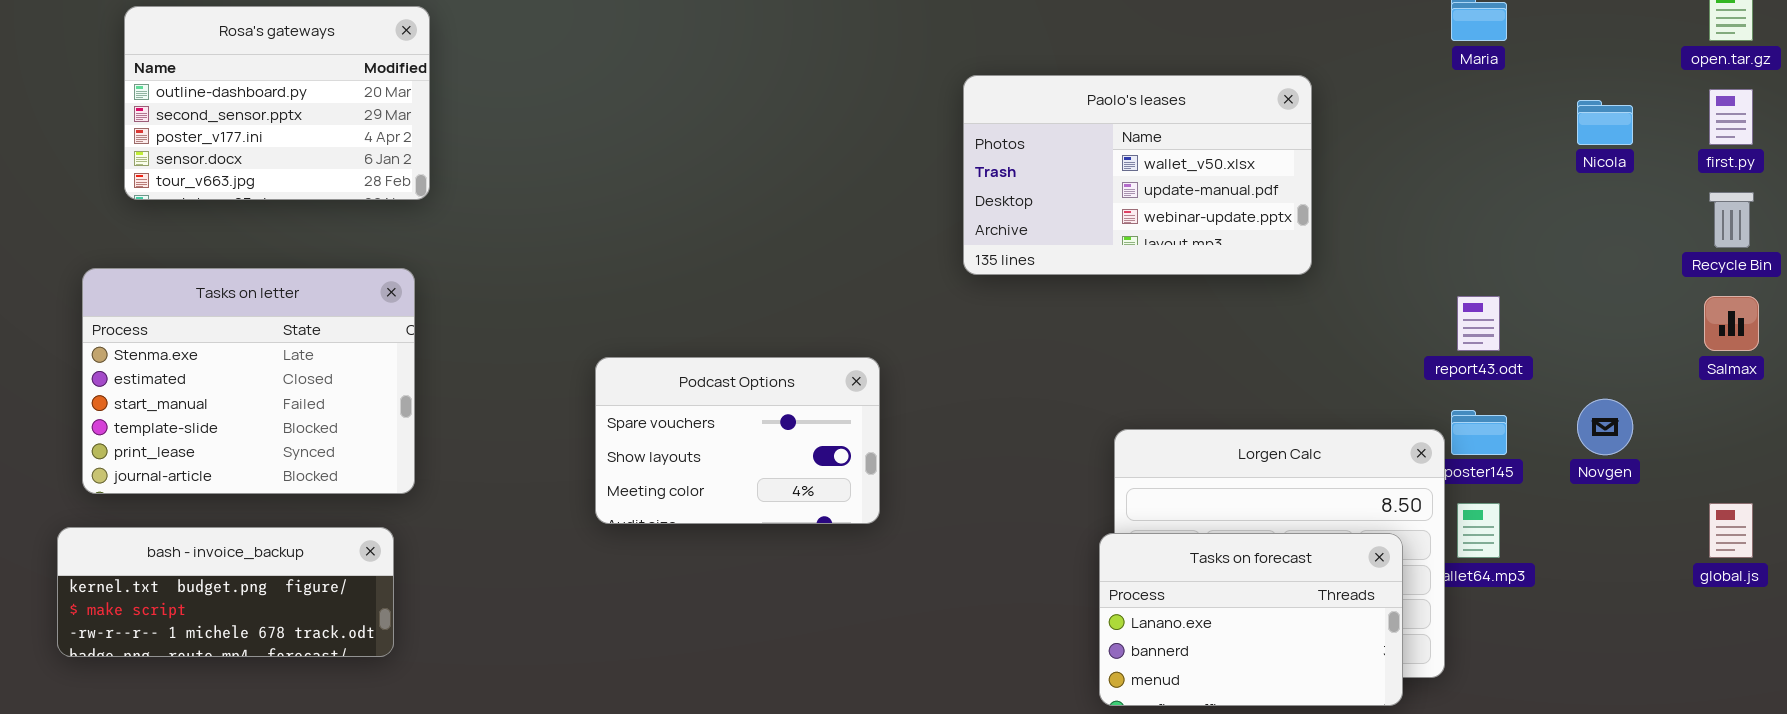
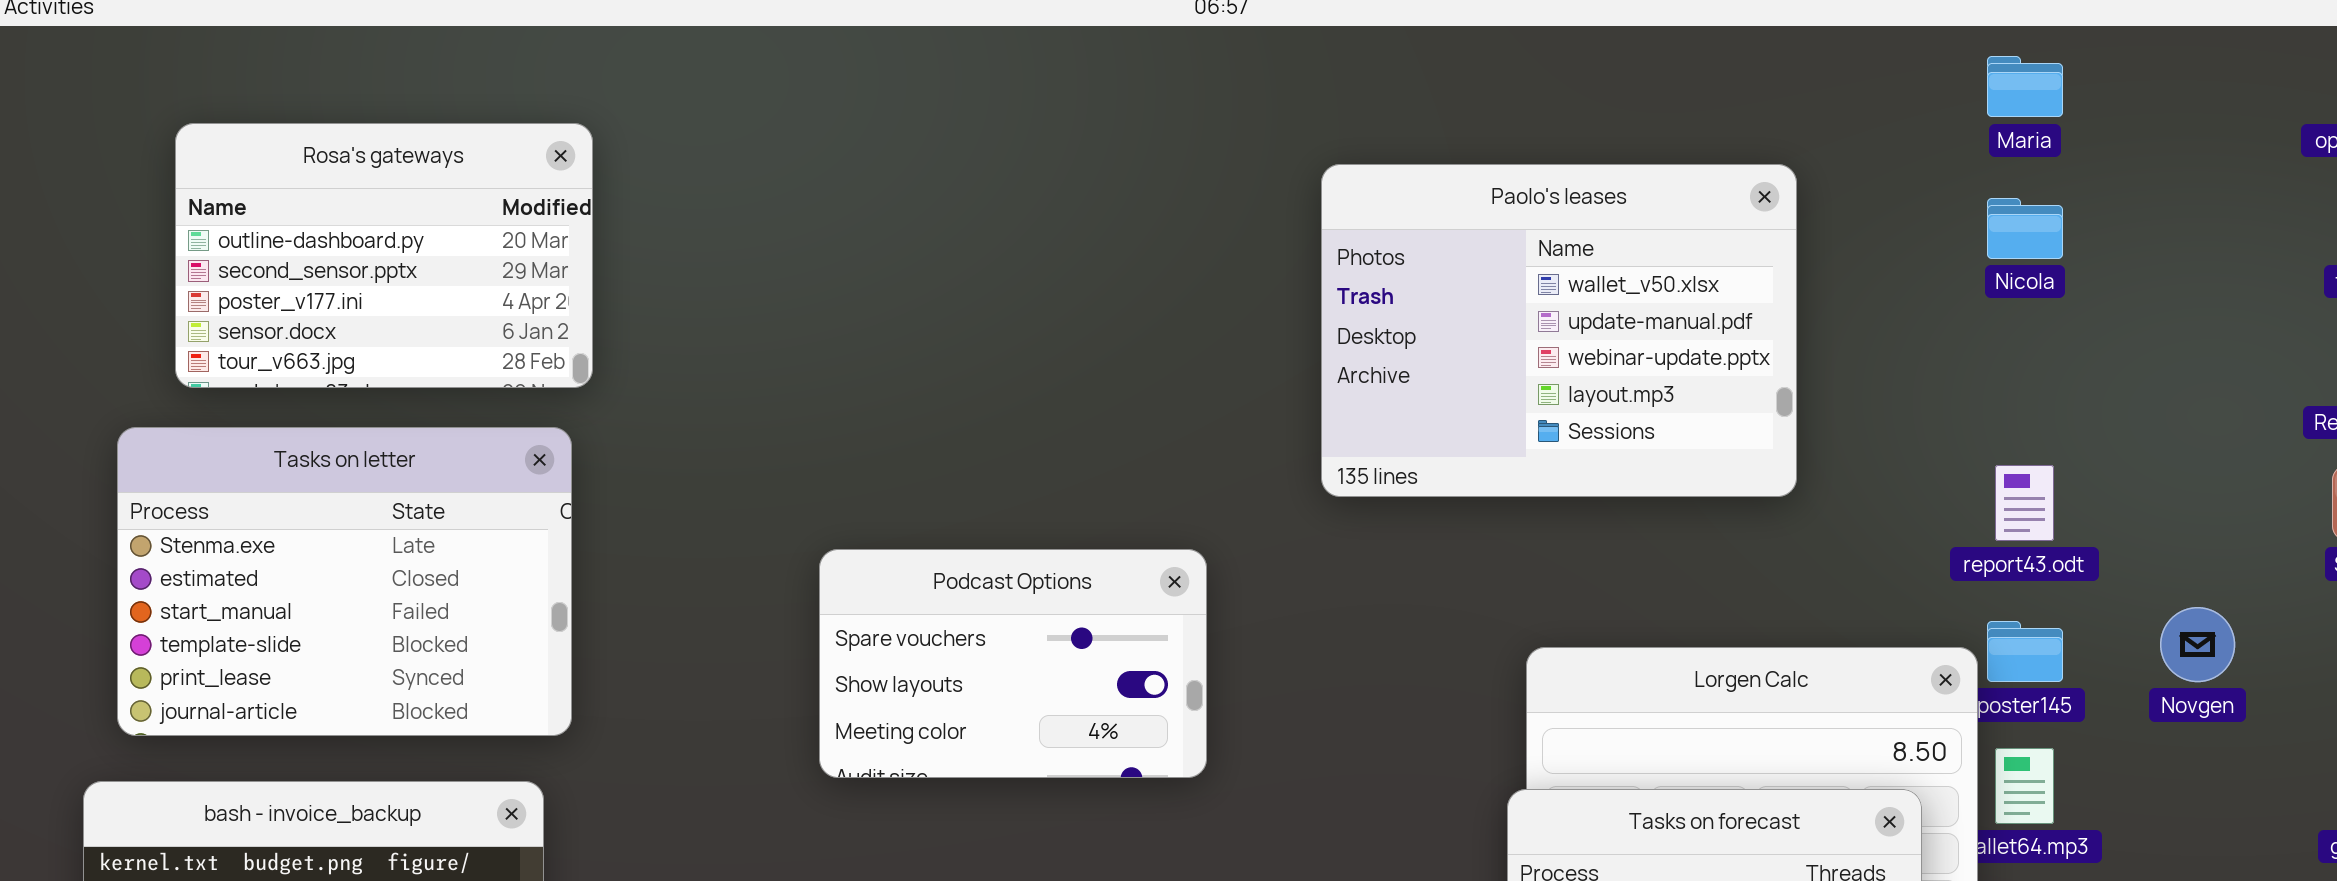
Rosa's gateways: [124,6,430,200] -> [175,123,593,388], moved
Paolo's leases: [963,75,1312,275] -> [1321,164,1797,497], resized
Nicola: [1577,100,1633,145] -> [1987,198,2063,259], moved

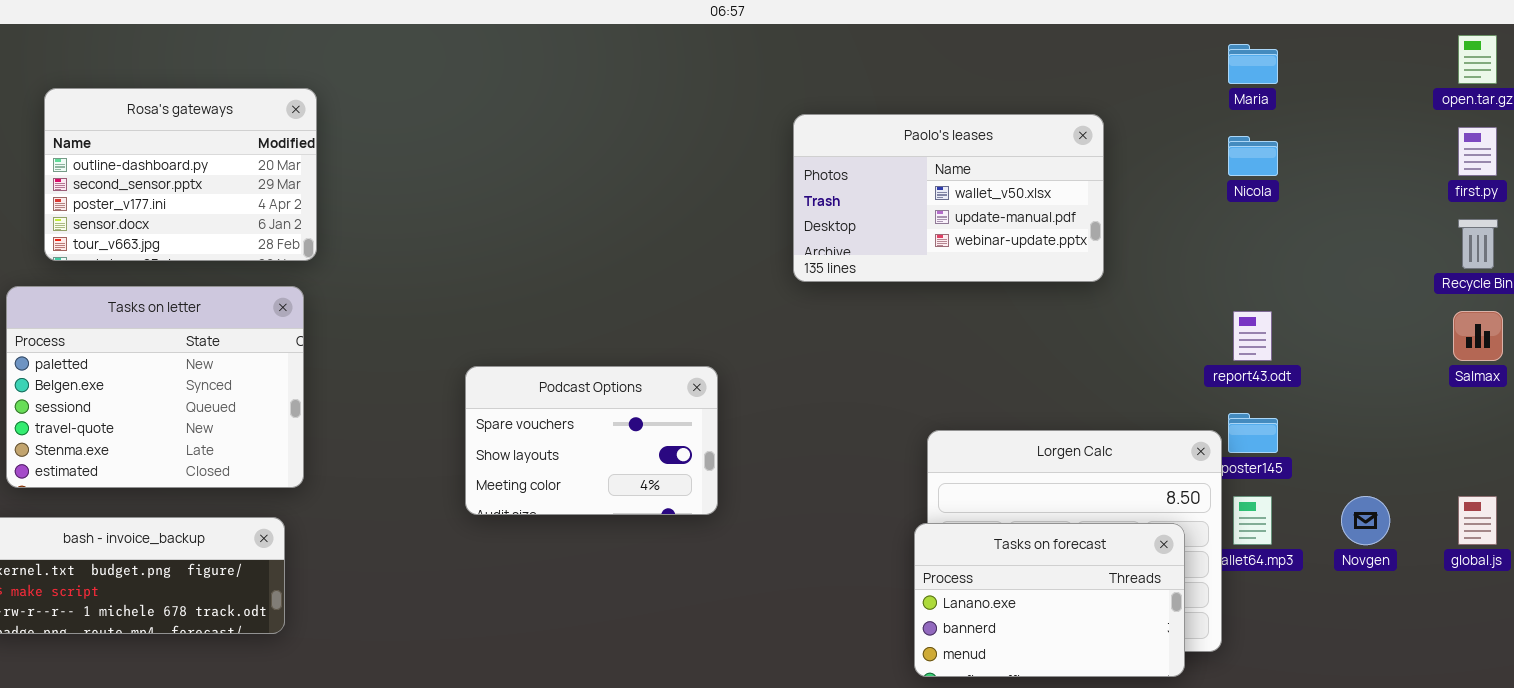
Paolo's leases: [1321,164,1797,497] -> [793,114,1104,282], resized
Tasks on letter: [117,427,572,736] -> [6,286,304,488], scrolled up 4 rows
Novgen: [2160,607,2235,682] -> [1341,496,1390,545], moved

